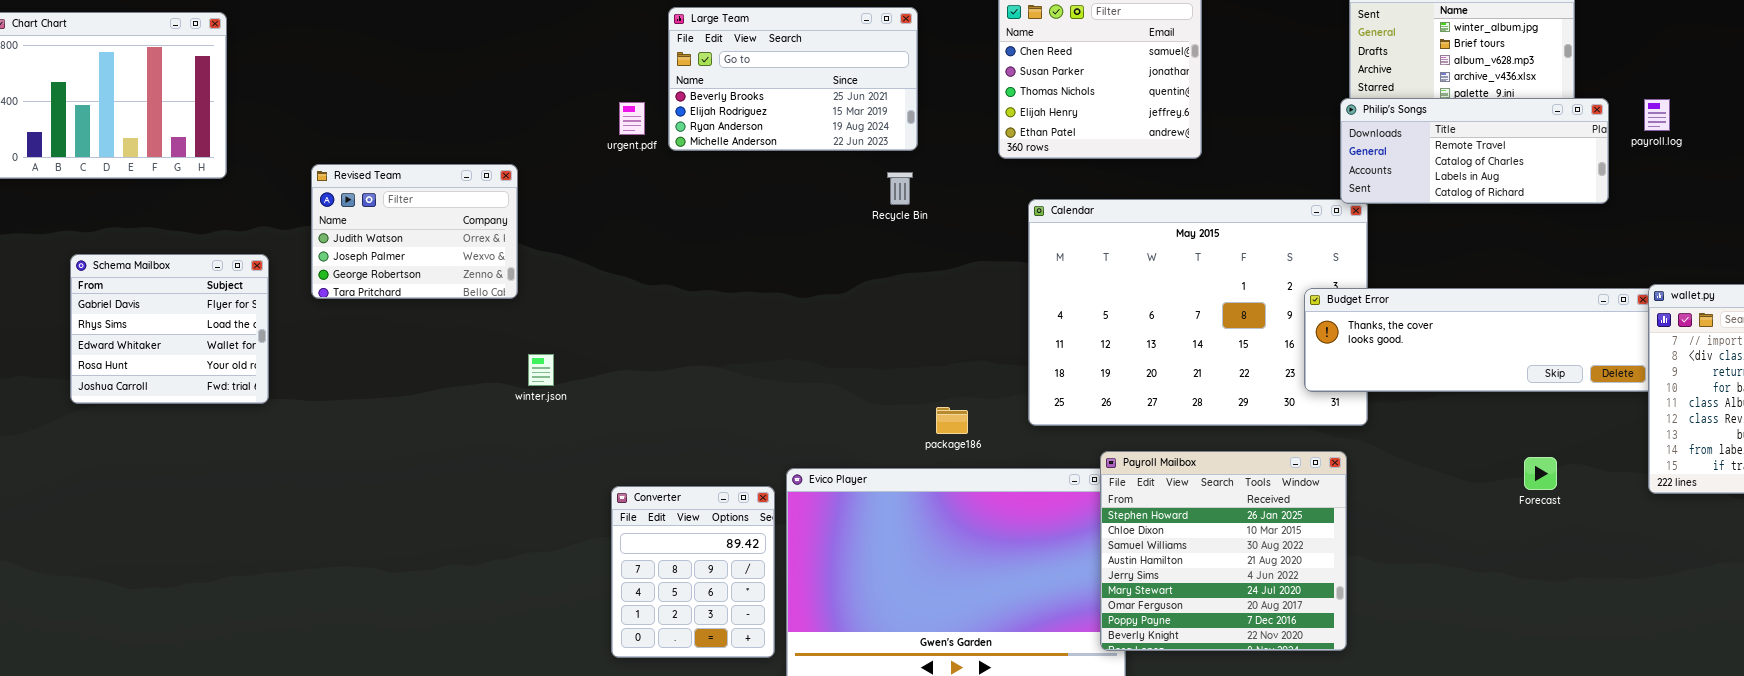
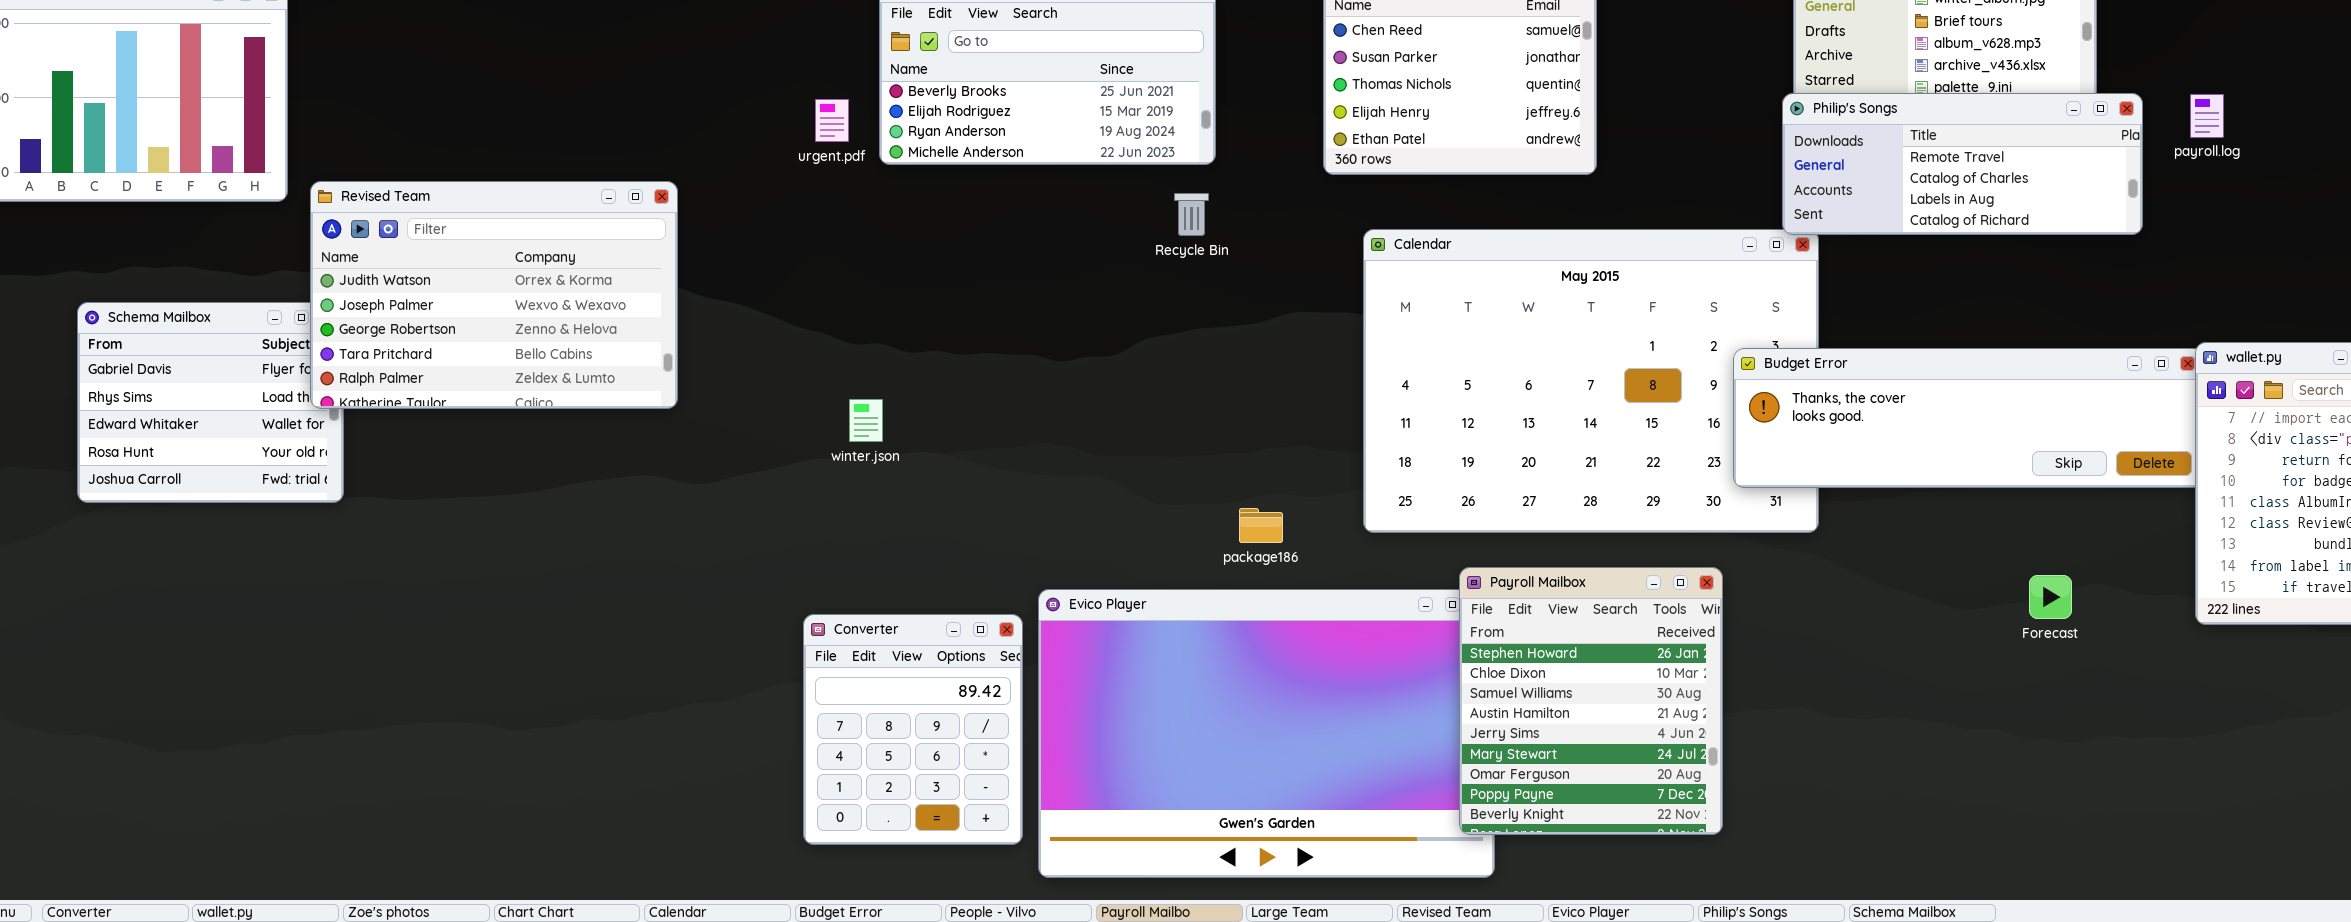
Revised Team: [311,164,518,299] -> [310,181,678,409], resized
winter.json: [528,354,554,386] -> [849,399,883,442], moved
Payroll Mailbox: [1100,451,1347,651] -> [1459,567,1723,835], resized

